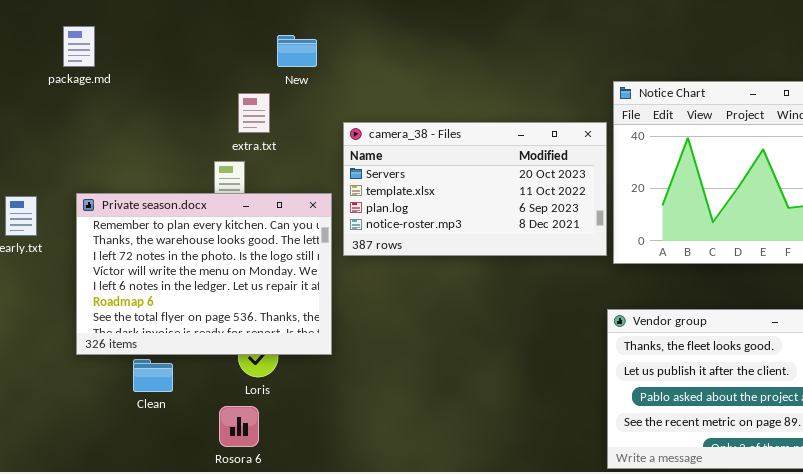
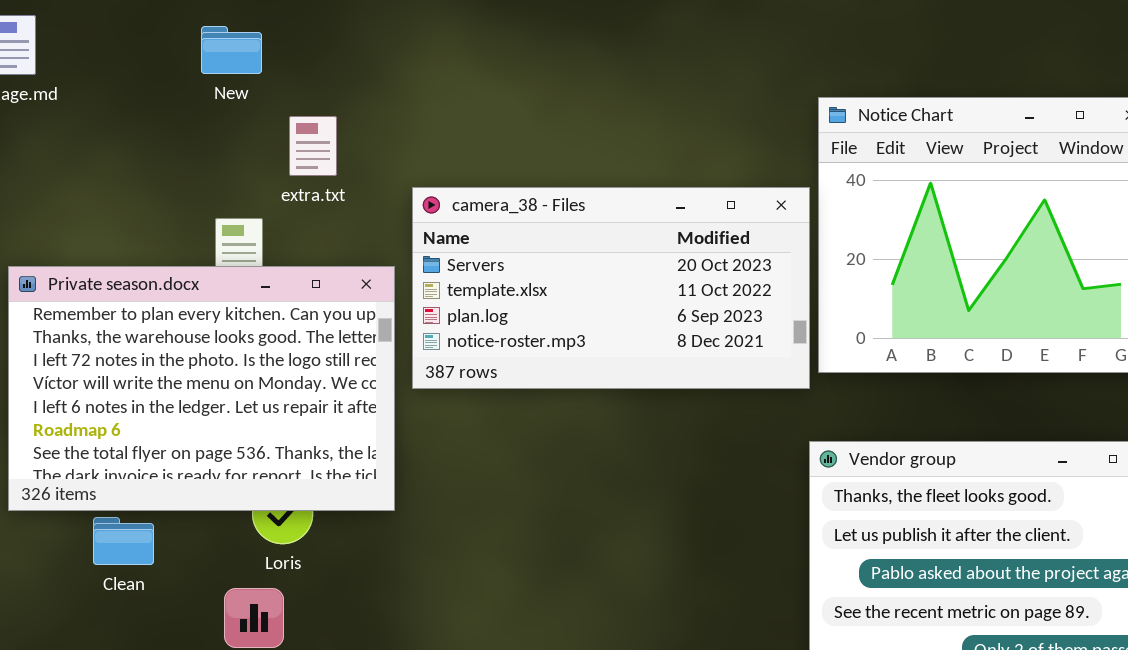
New: [277,35,317,67] -> [201,26,262,74], moved
extra.txt: [238,93,270,133] -> [289,116,337,176], moved
camera_38 - Files: [343,122,607,256] -> [412,187,810,389], moved

